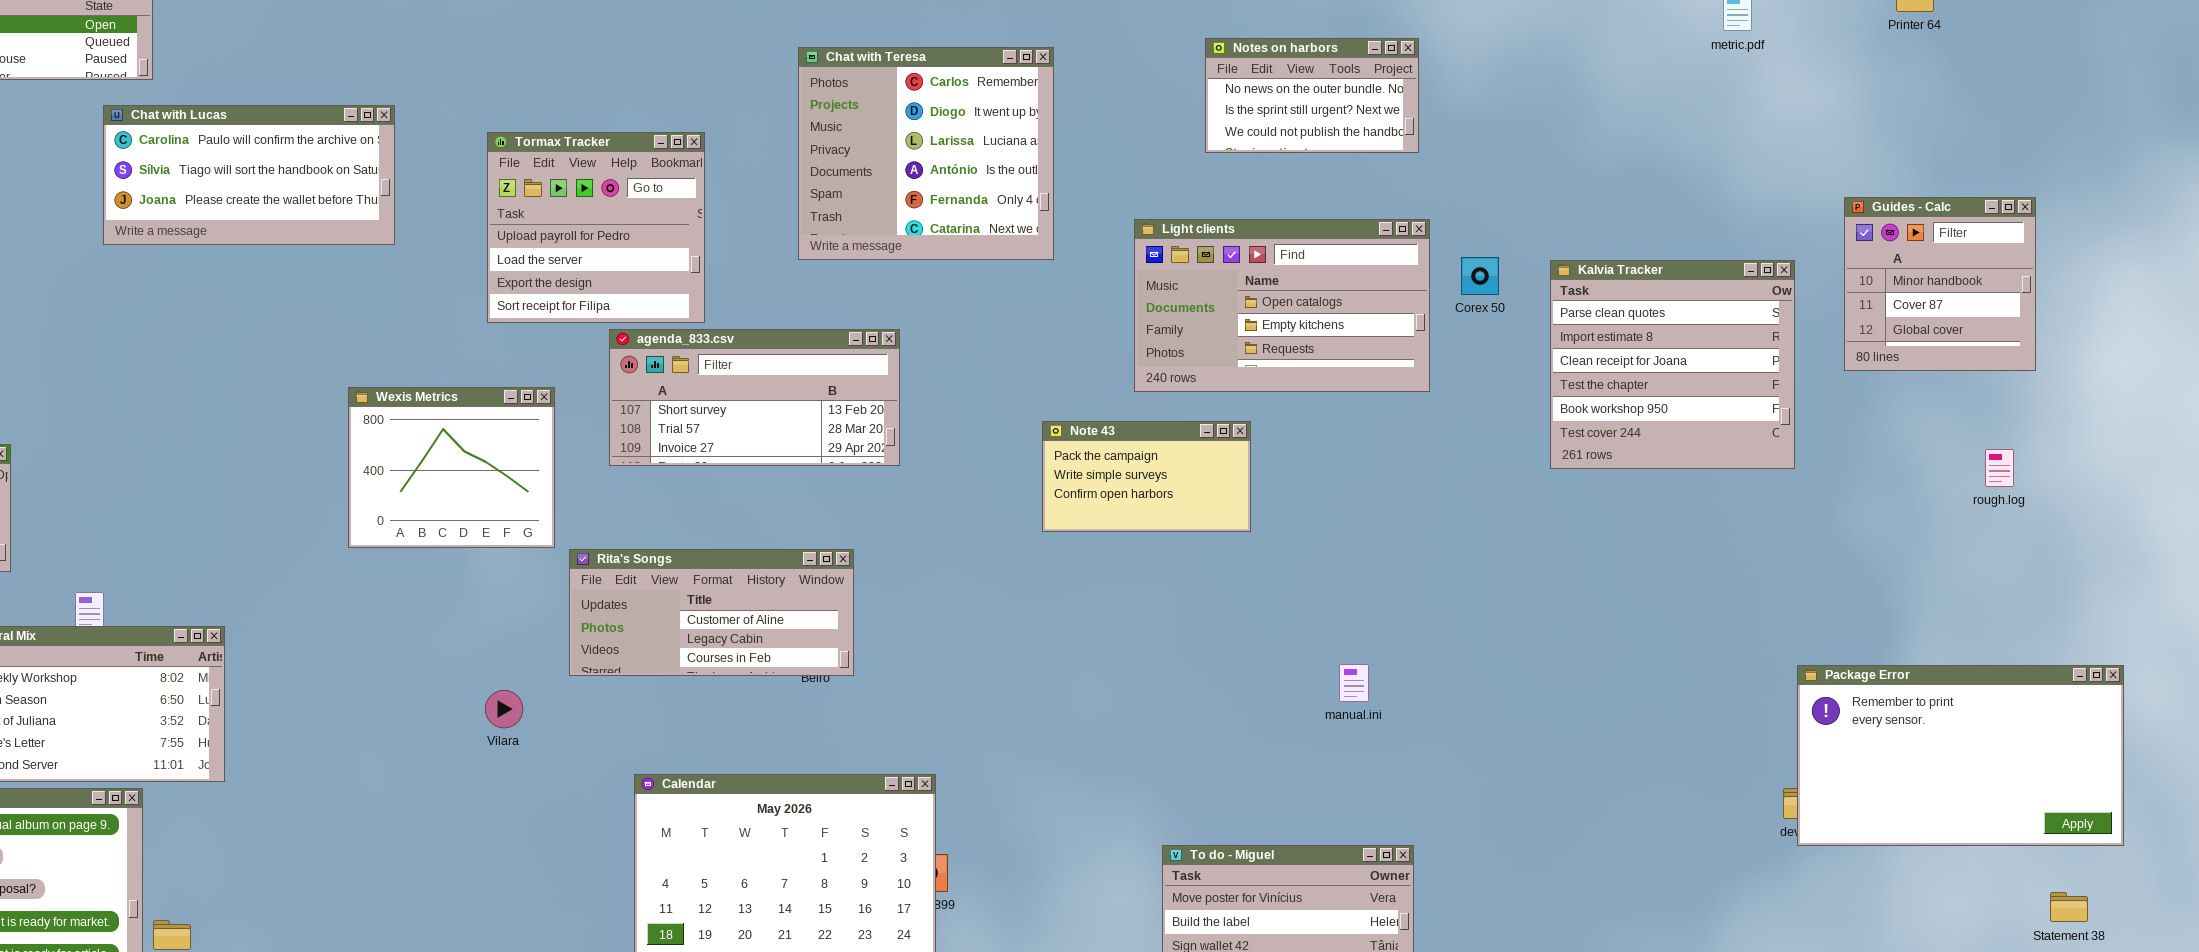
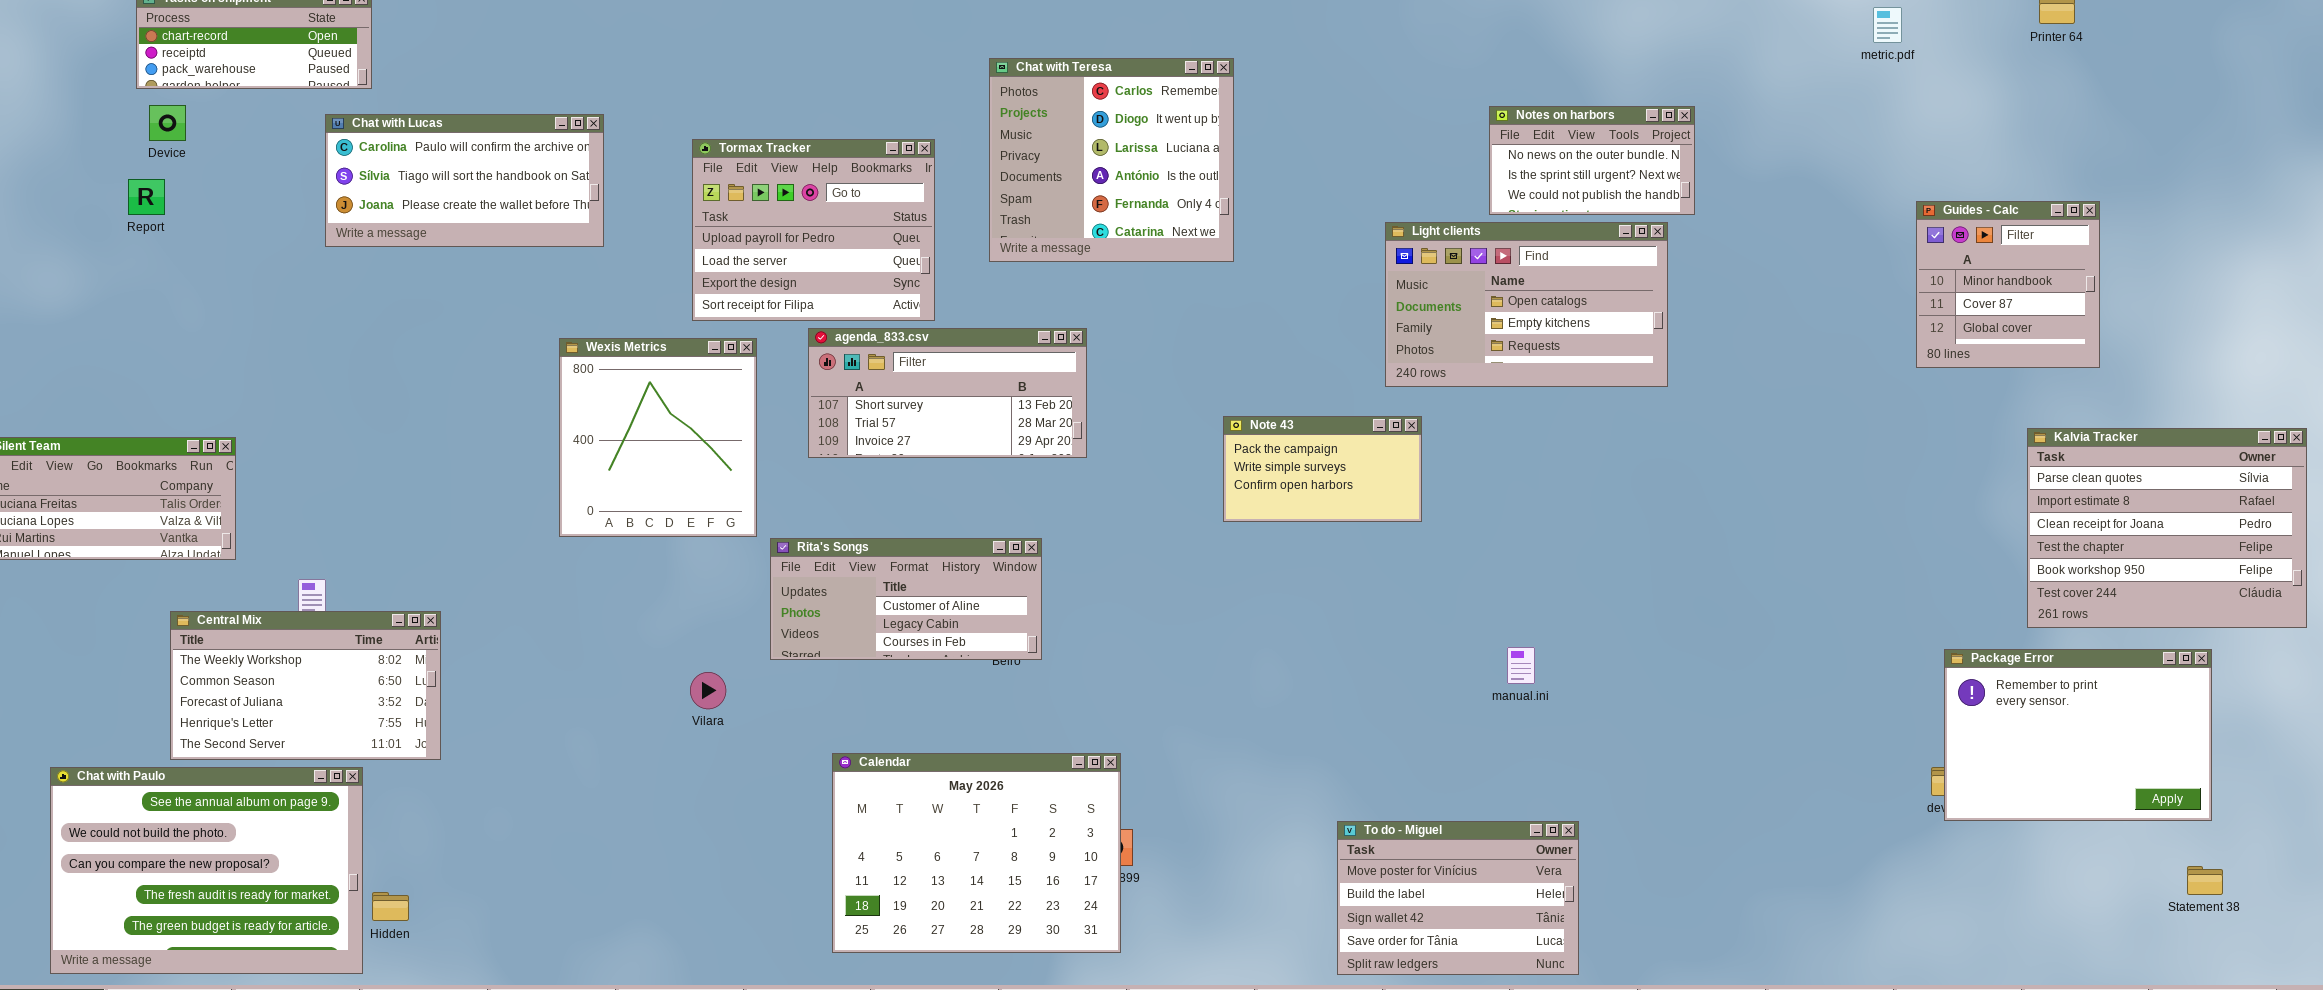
Notes on harbors: [1205,38,1419,153] -> [1489,106,1695,215], moved
Tormax Tracker: [487,132,705,323] -> [692,139,935,321], resized
Guides - Calc: [1844,197,2036,371] -> [1916,201,2100,368], moved
Light clients: [1134,219,1430,392] -> [1385,222,1668,387], moved
Kalvia Tracker: [1550,260,1795,469] -> [2027,428,2307,628], moved, resized
Wexis Metrics: [348,387,555,548] -> [559,338,757,537], resized
Package Error: [1797,665,2124,846] -> [1944,649,2212,821], resized

